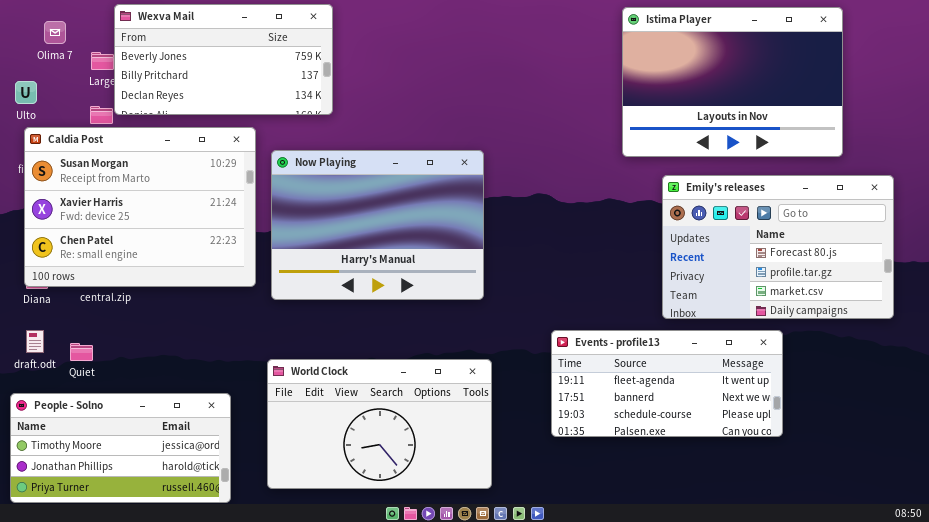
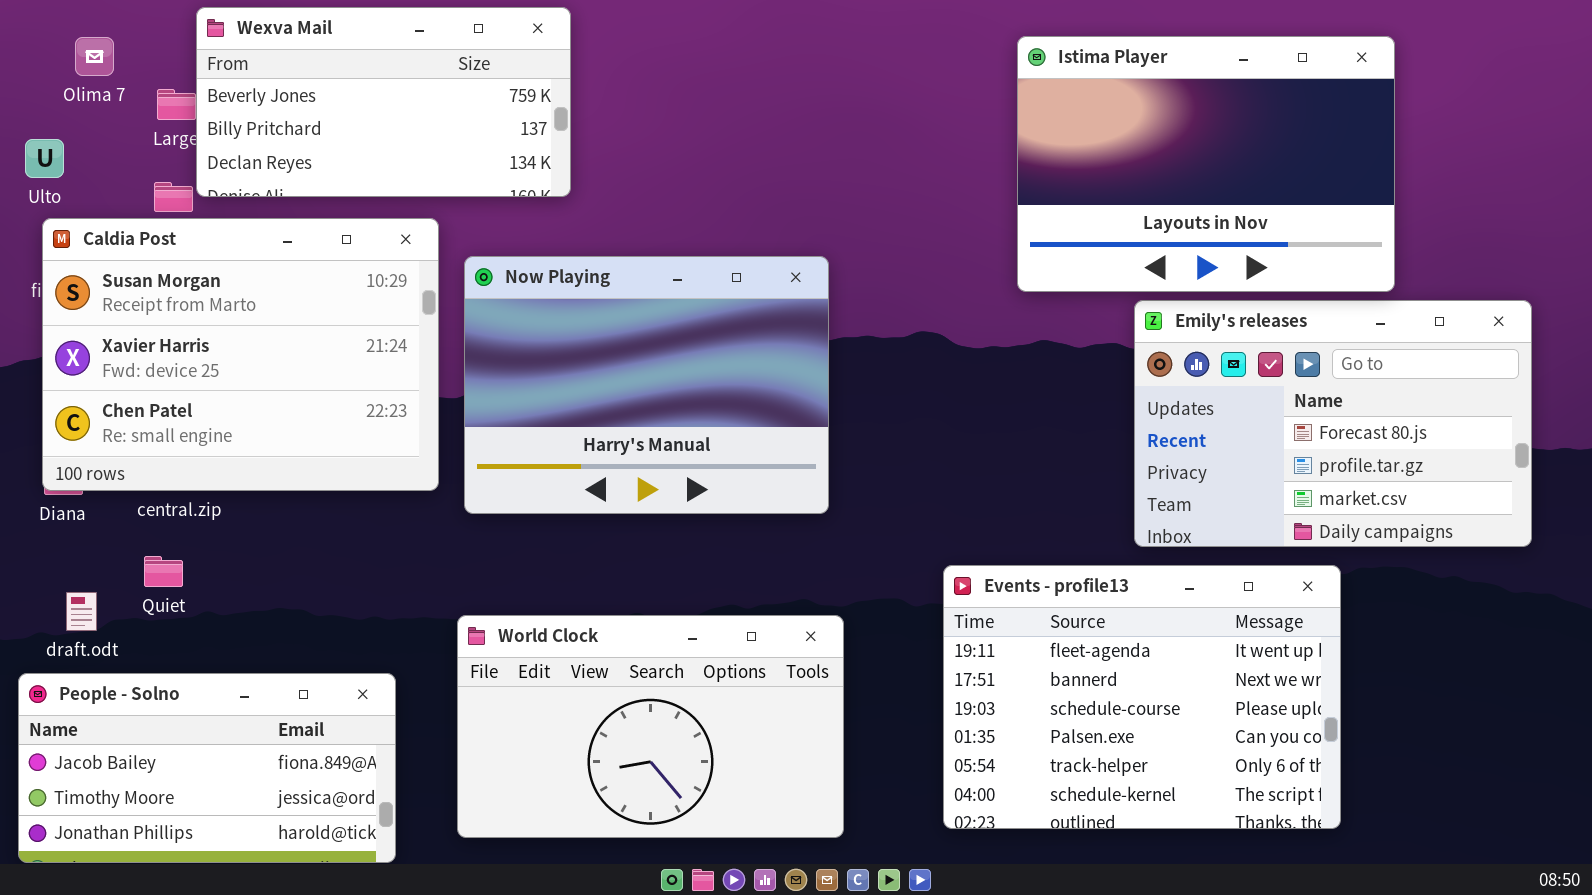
Istima Player: [622,7,843,157] -> [1017,36,1395,292], moved
Events - profile13: [551,330,783,437] -> [943,565,1341,829], resized
draft.odt: [26,330,44,353] -> [66,592,97,631], moved
Quiet: [70,343,93,361] -> [144,556,183,587], moved
People - Solno: [10,393,231,503] -> [18,673,396,863], scrolled up 1 row

